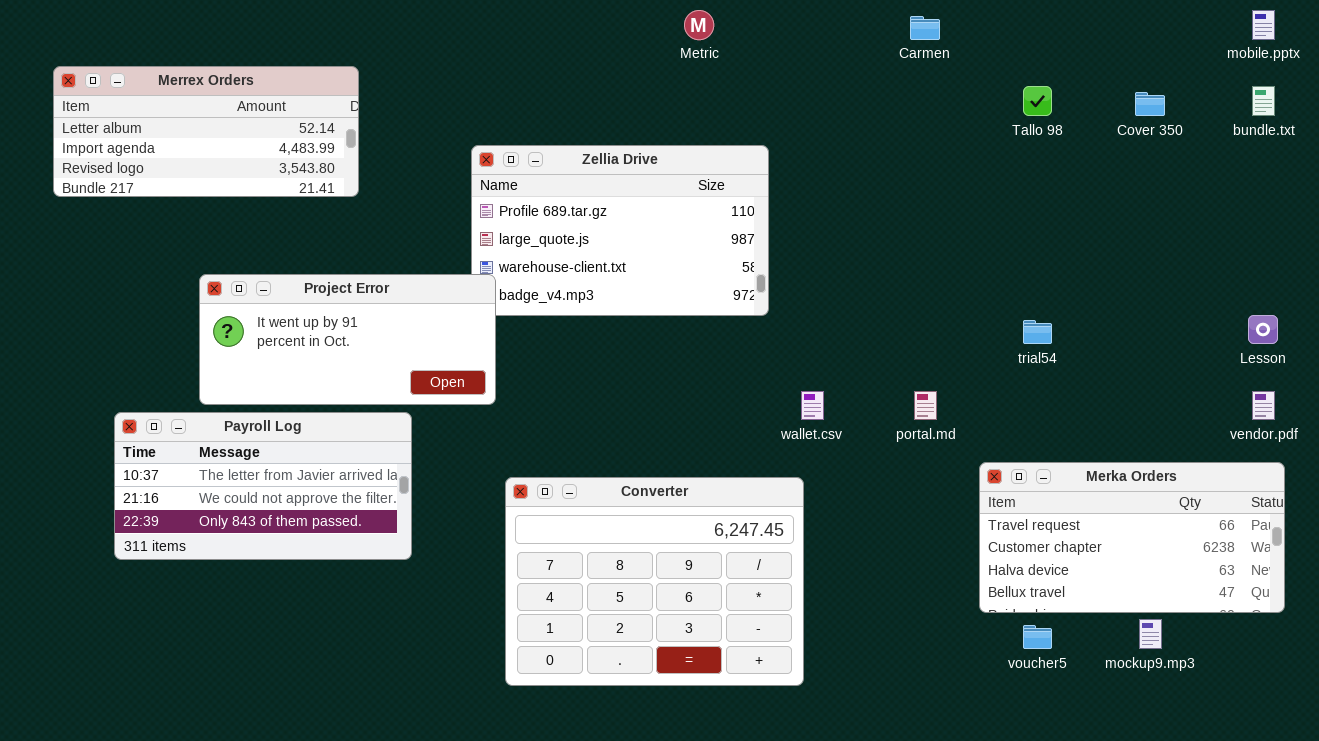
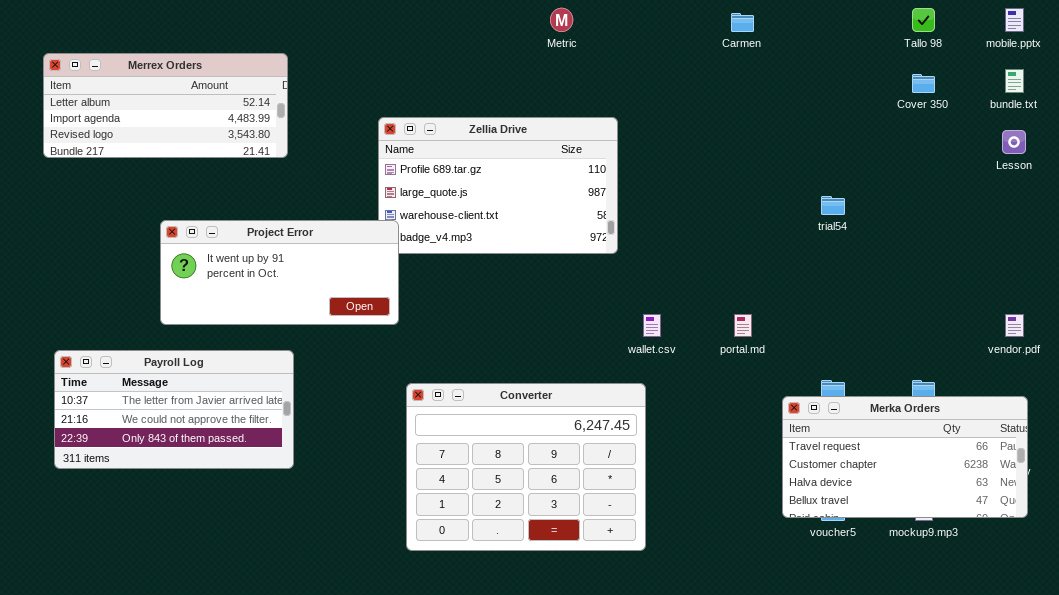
Tallo 98: [1023,86,1052,116] -> [912,8,935,32], moved
Lesson: [1248,315,1278,344] -> [1002,130,1026,154], moved
trial54: [1023,320,1052,344] -> [821,196,845,215], moved
Payroll Log: [114,412,412,560] -> [54,350,294,469], moved
Merka Orders: [979,462,1285,613] -> [782,396,1028,518], moved

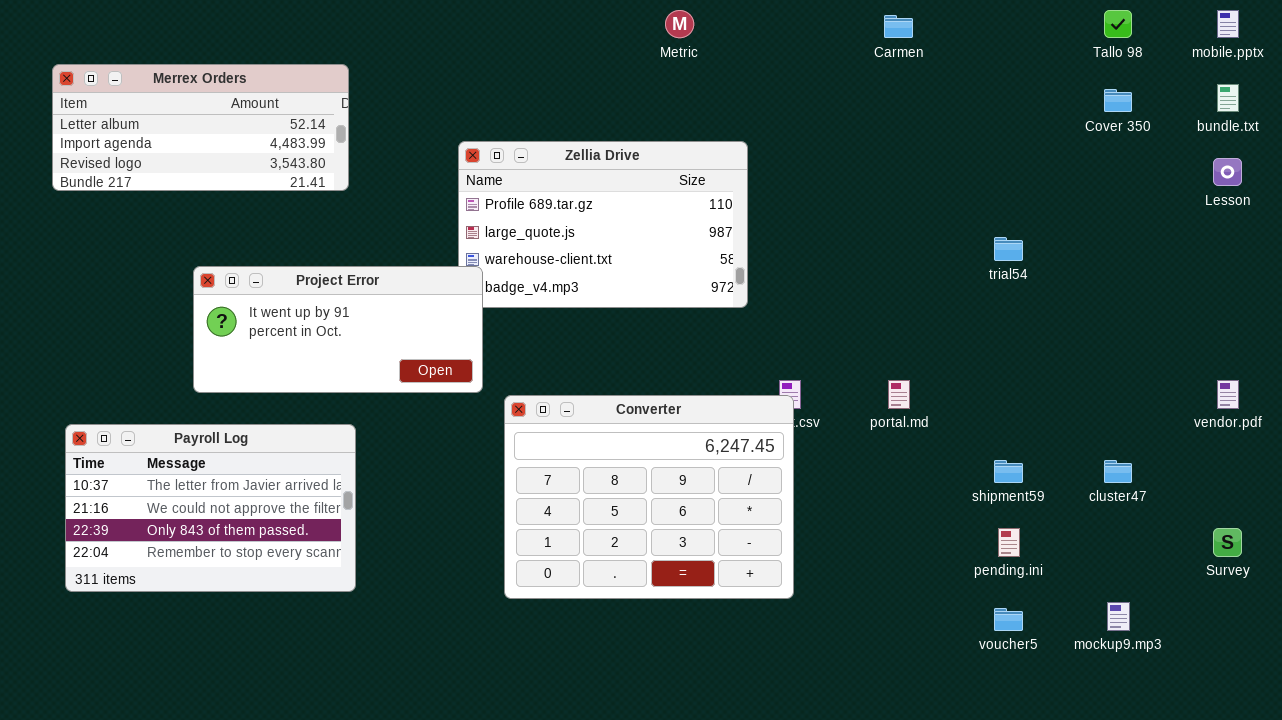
Payroll Log: [54,350,294,469] -> [65,424,356,592], resized
Converter: [406,383,646,551] -> [504,395,794,599], moved
Merka Orders: [782,396,1028,518] -> none, closed

